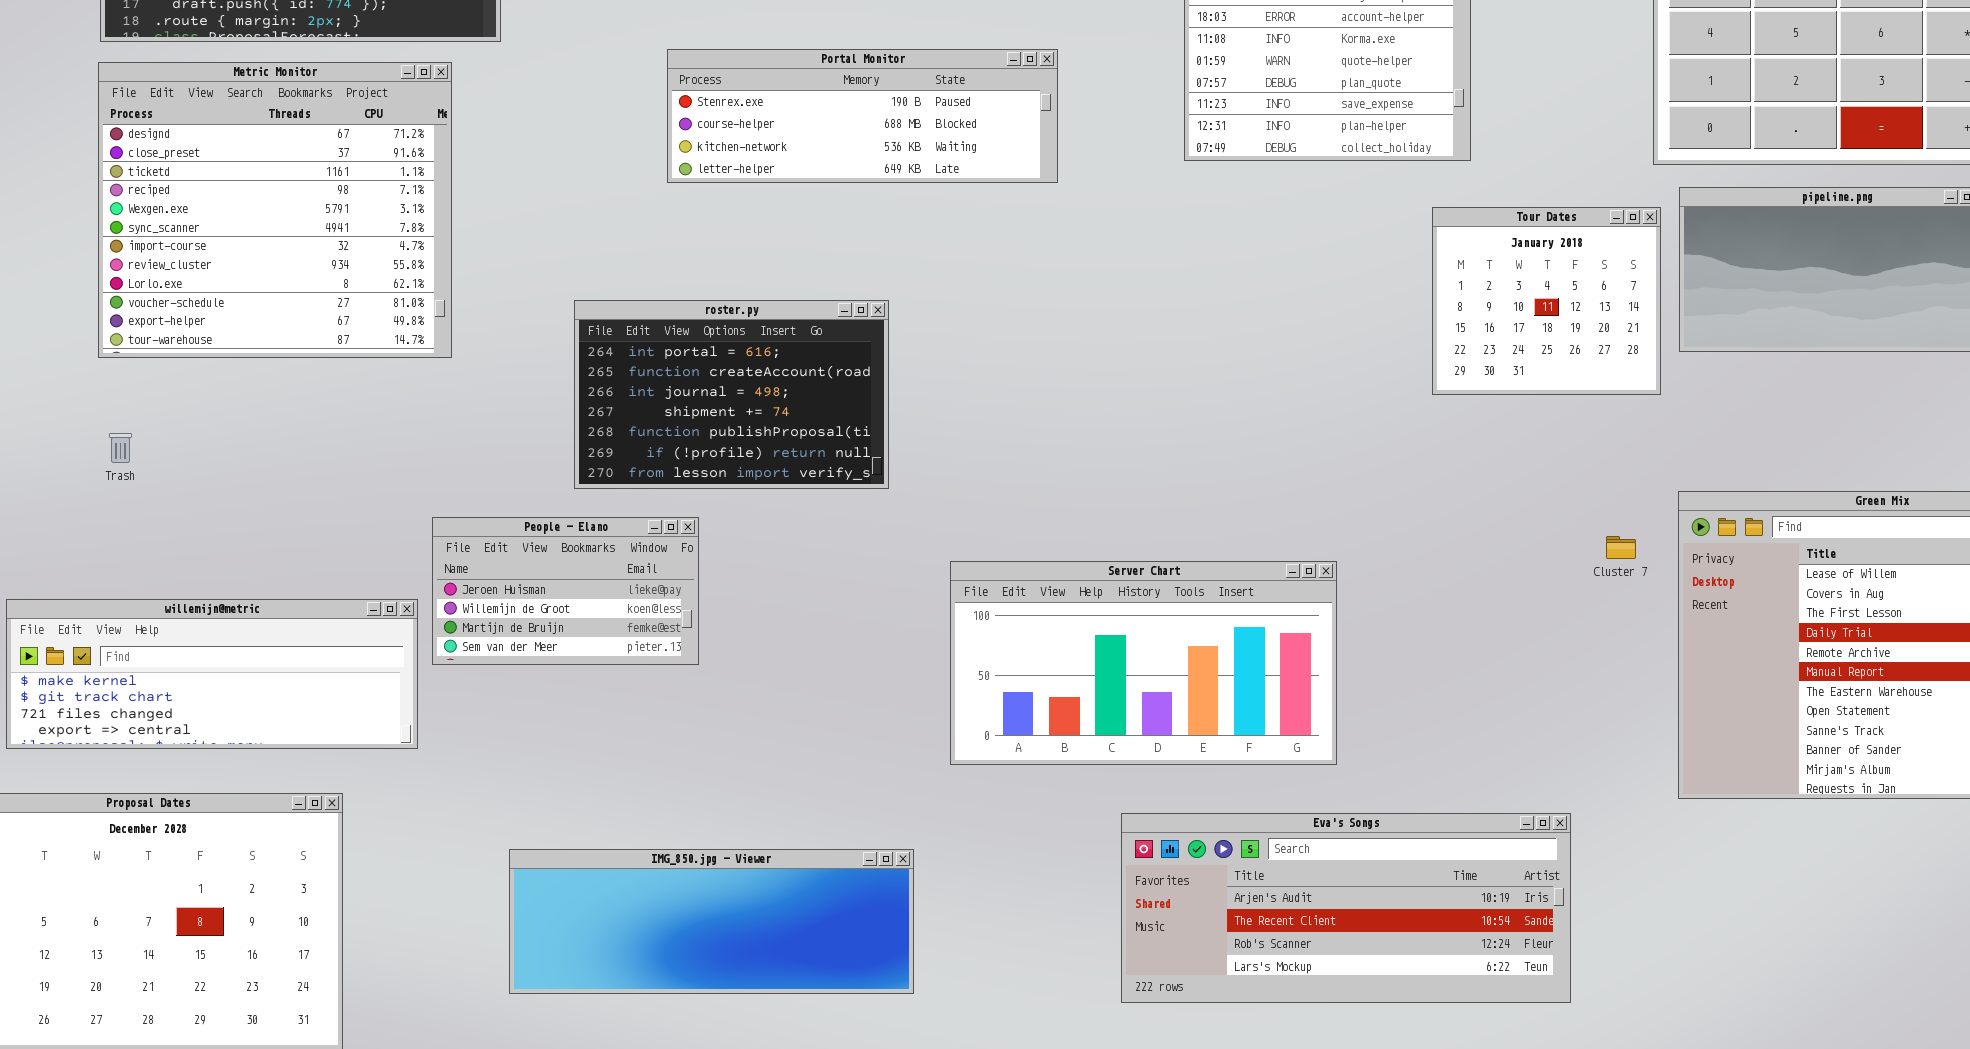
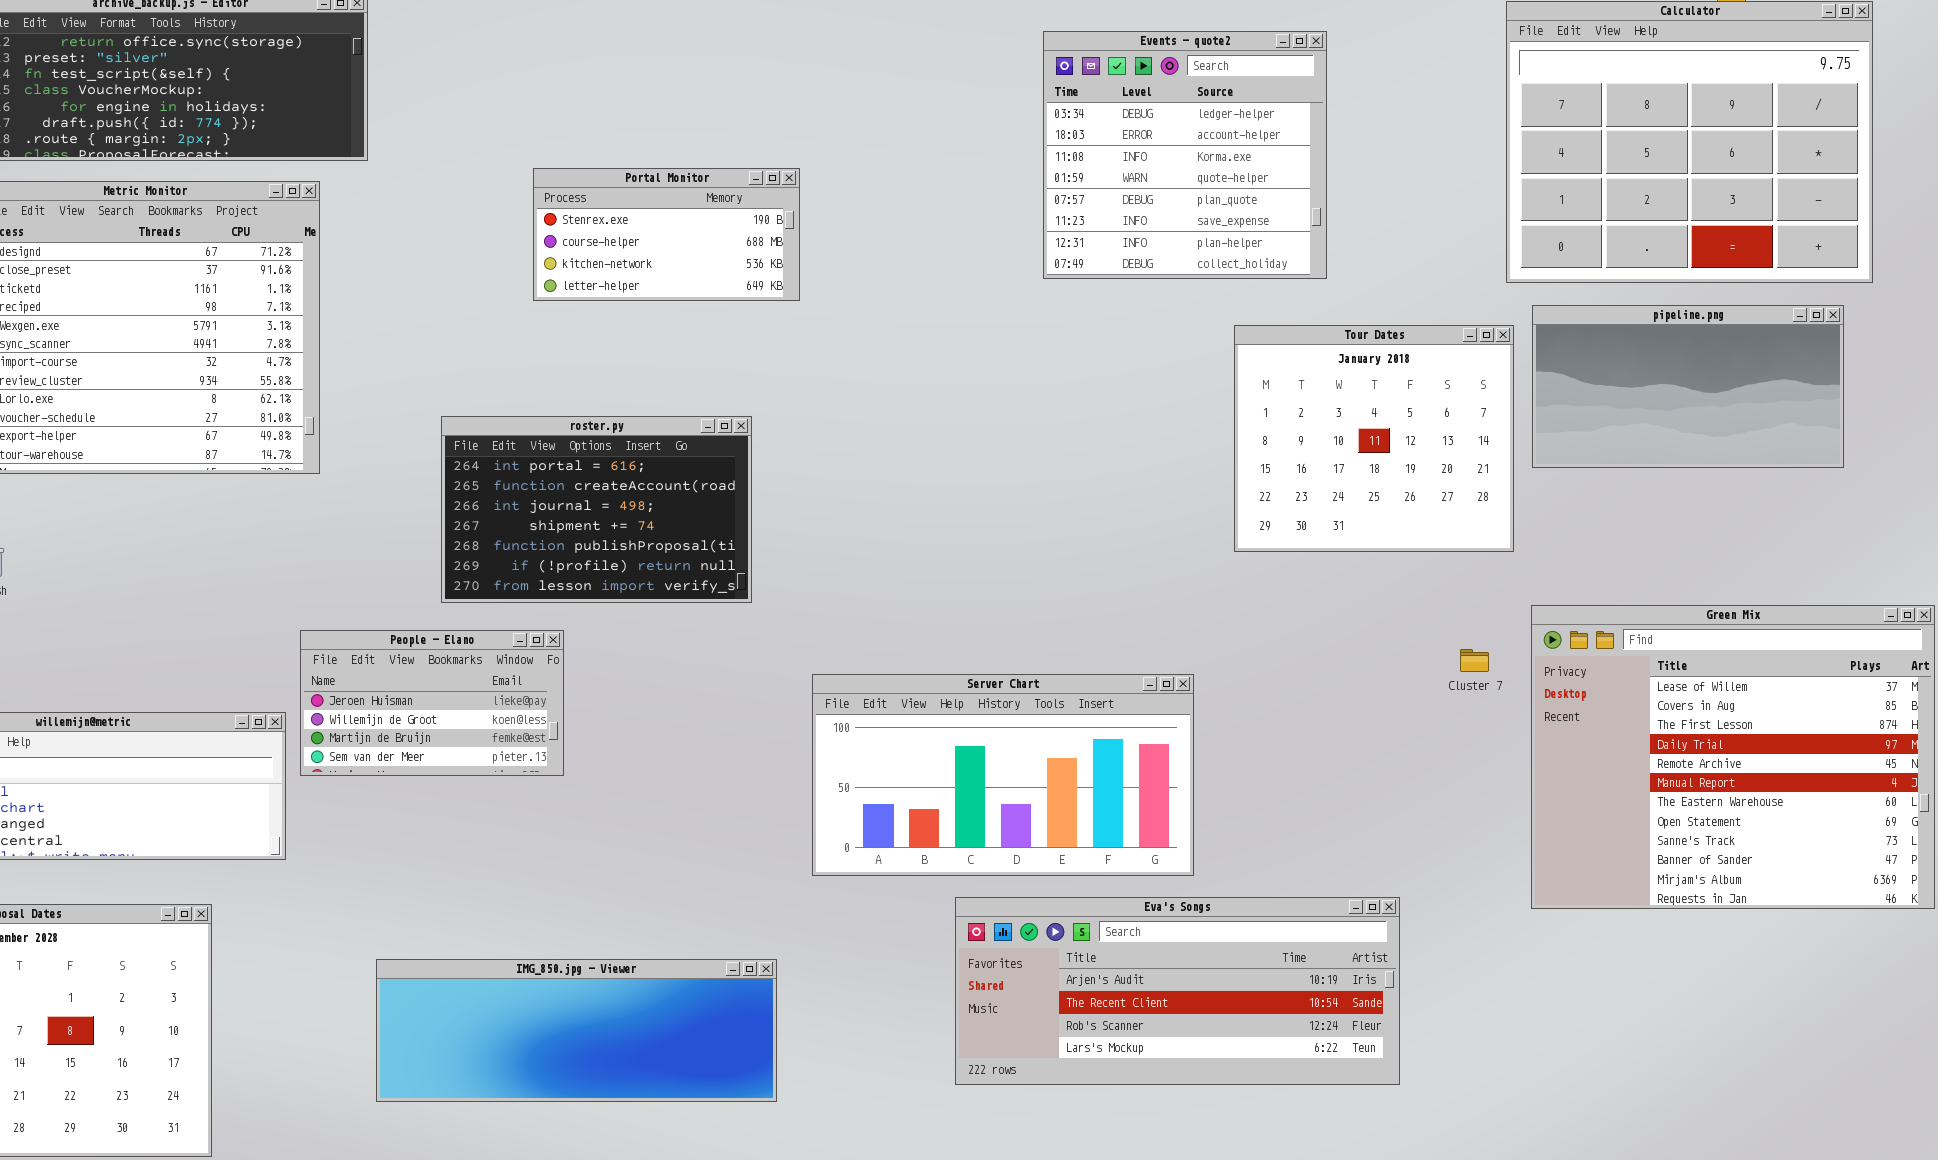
Portal Monitor: [667,49,1058,183] -> [533,168,800,301], resized
Tour Dates: [1432,207,1661,395] -> [1234,325,1514,552], resized
Eva's Songs: [1121,813,1571,1003] -> [955,897,1400,1085], moved

